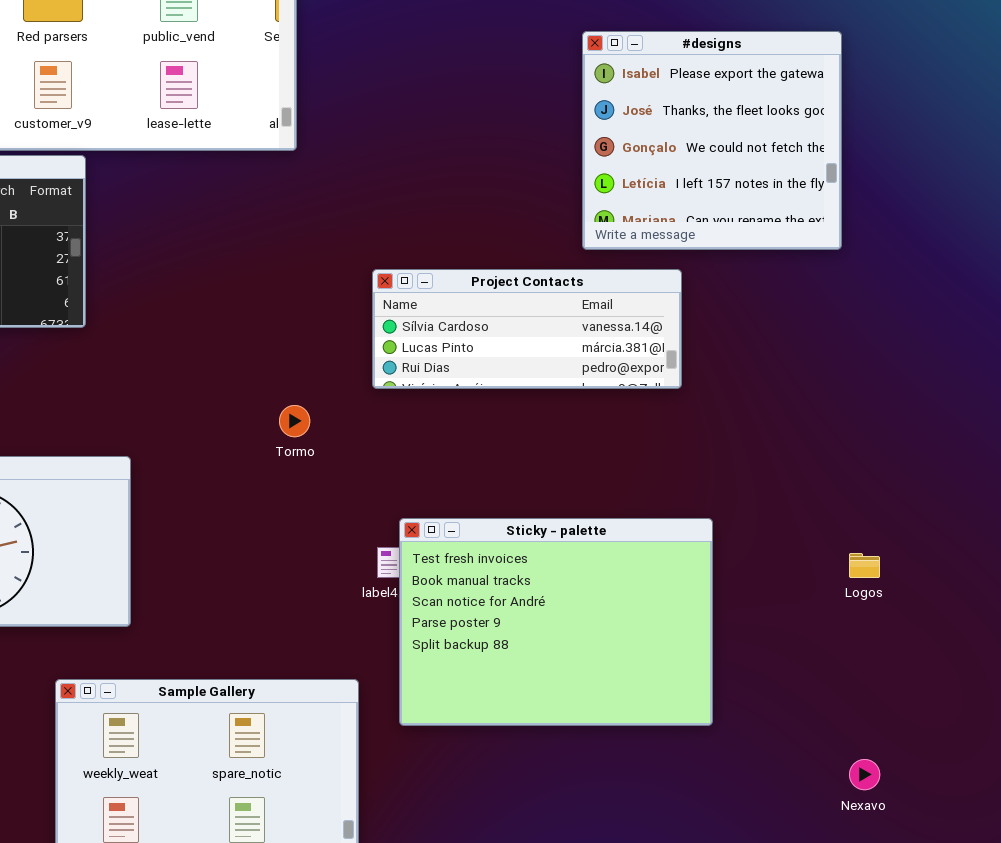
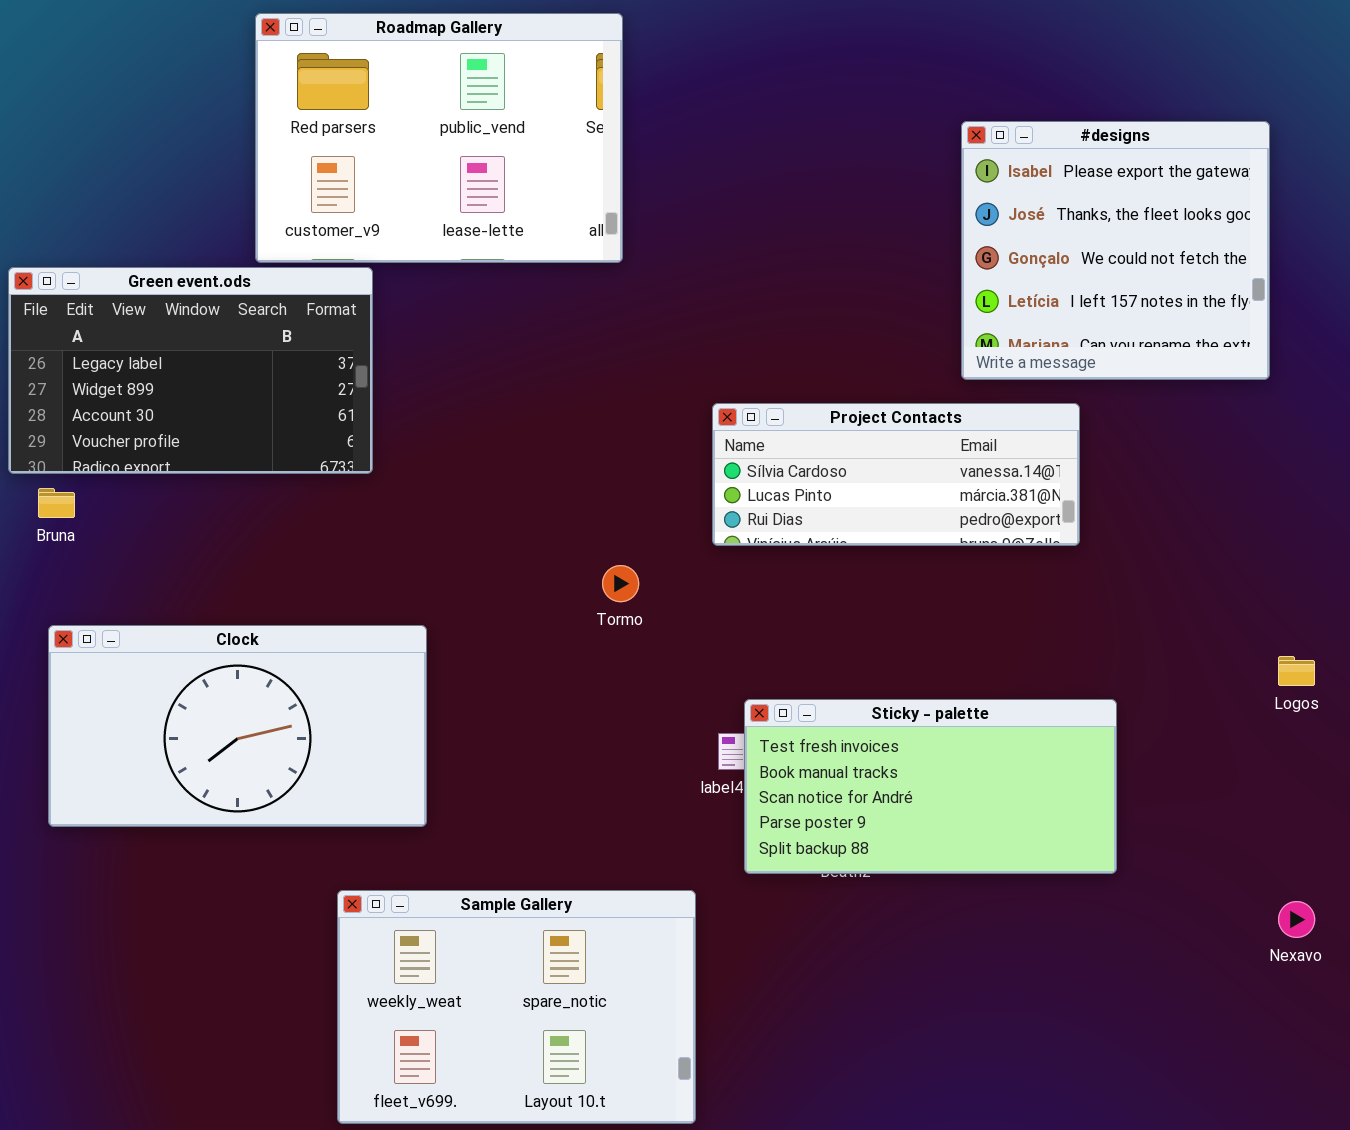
Sticky - palette: [399,518,713,726] -> [744,699,1117,874], resized
Logos: [849,553,880,578] -> [1278,656,1315,686], moved
Nexavo: [849,759,880,790] -> [1278,901,1315,938], moved

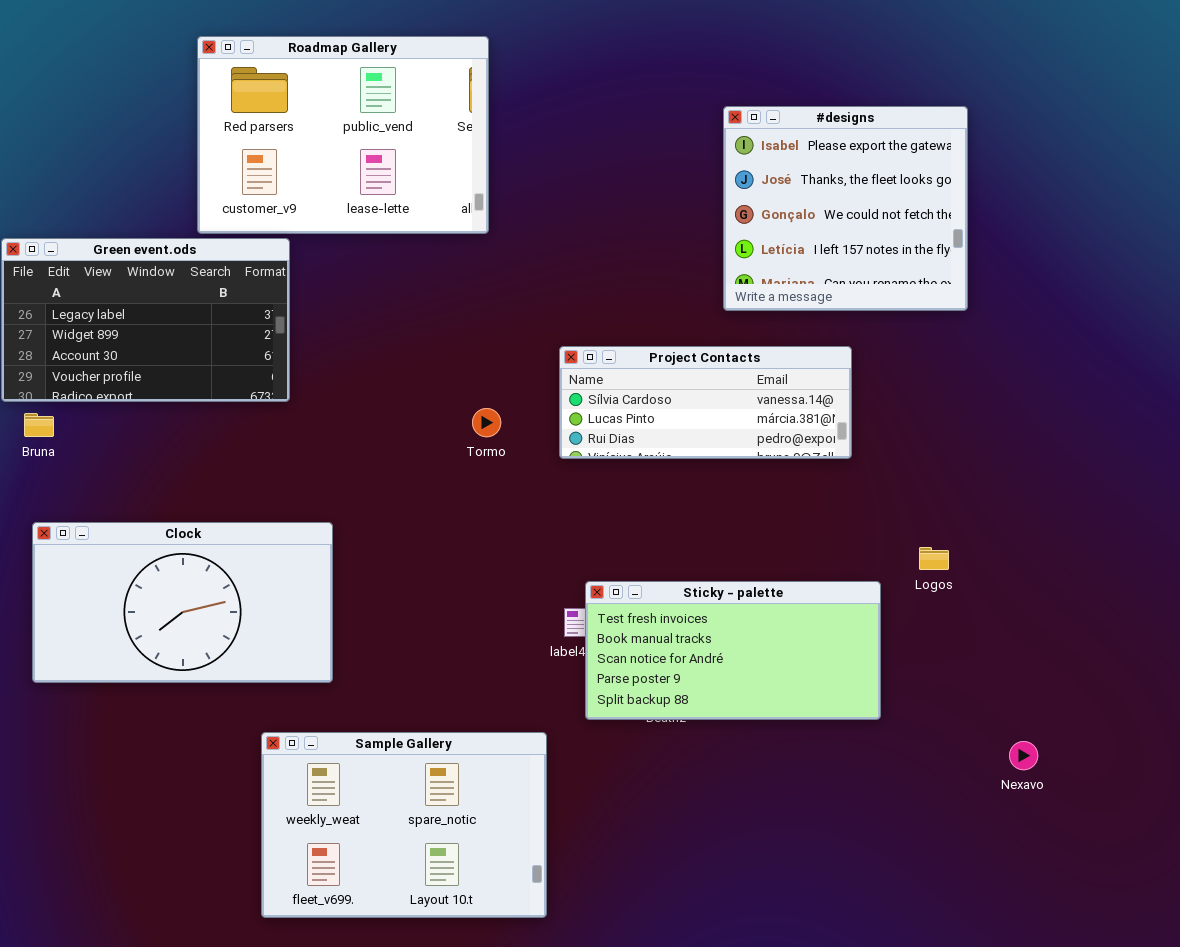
#designs: [961,121,1270,380] -> [723,106,968,311], moved
Tormo: [602,565,639,602] -> [472,408,501,437], moved
Logos: [1278,656,1315,686] -> [919,547,949,570], moved

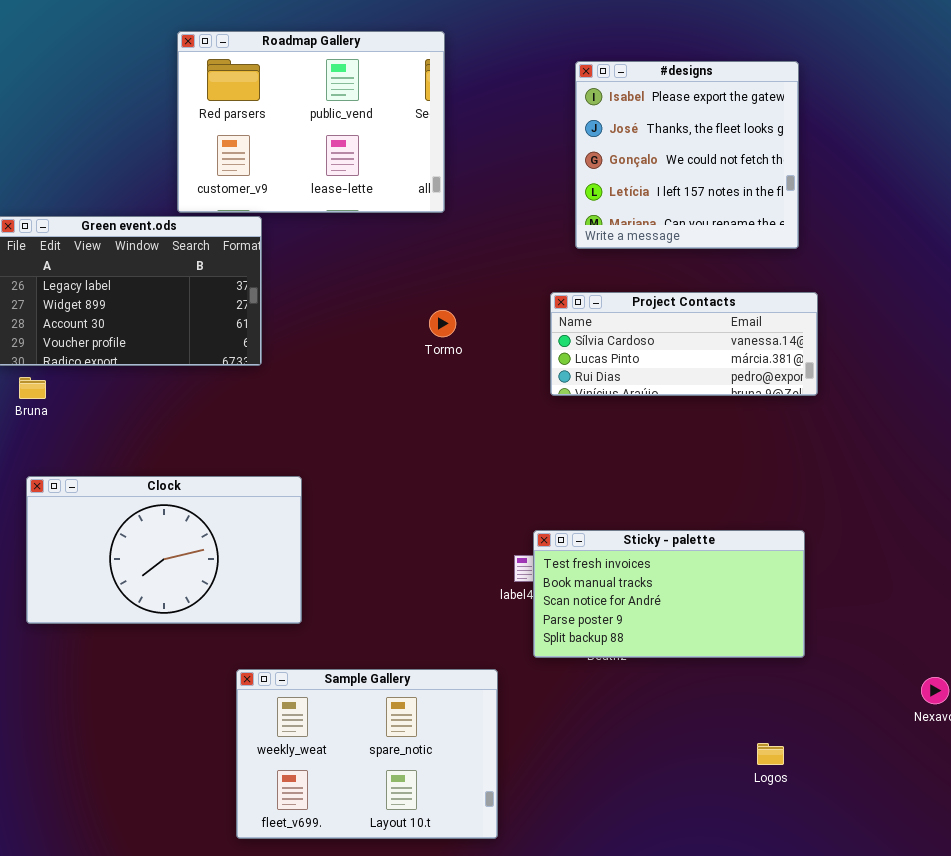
#designs: [723,106,968,311] -> [575,61,799,249], moved
Project Contacts: [559,346,852,459] -> [550,292,818,396], moved
Tormo: [472,408,501,437] -> [429,310,456,337], moved
Logos: [919,547,949,570] -> [757,743,784,765], moved

